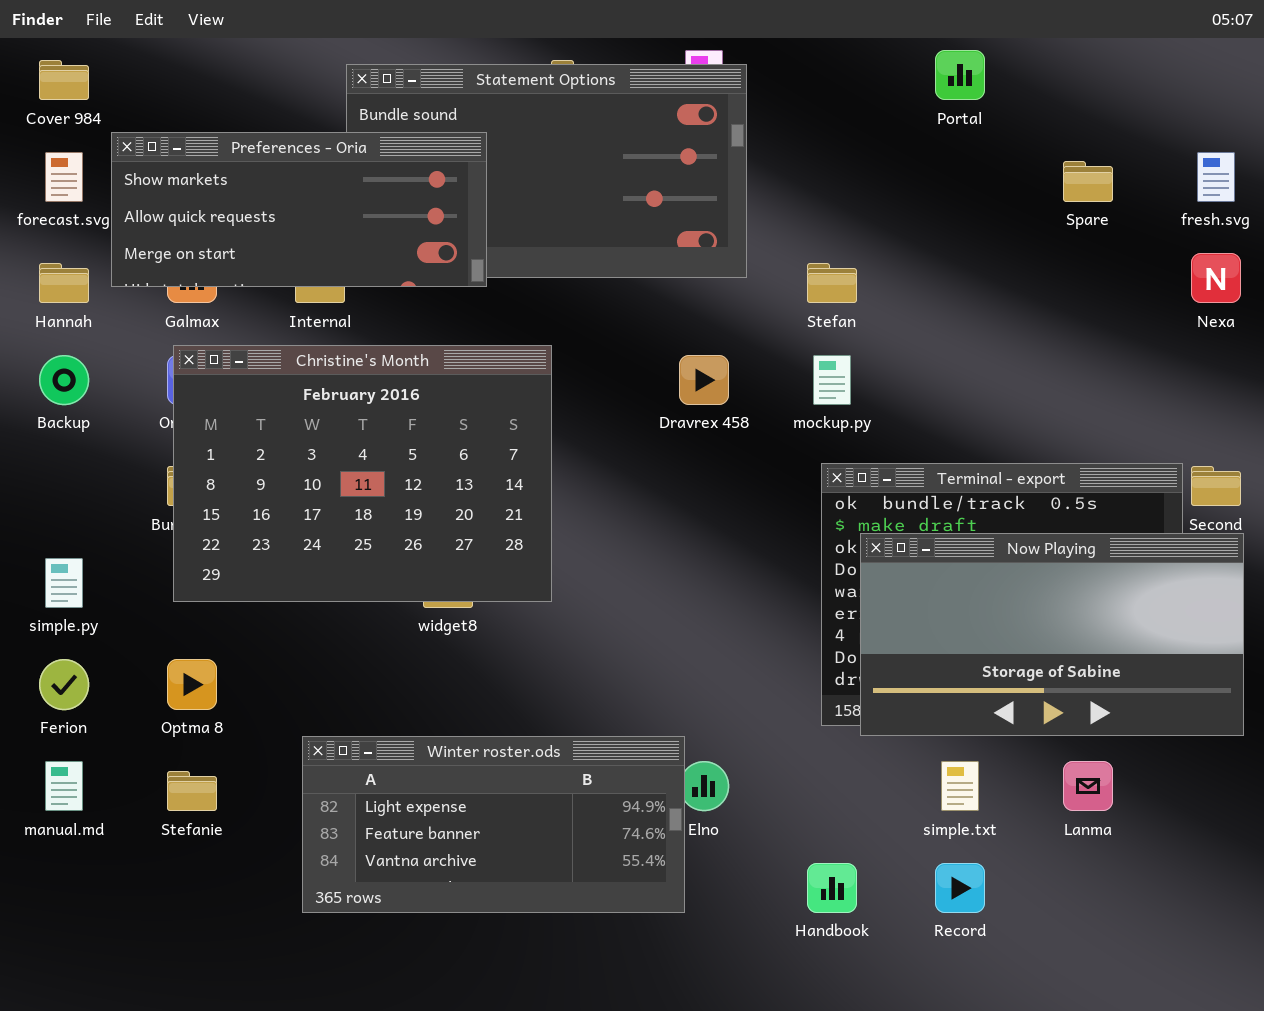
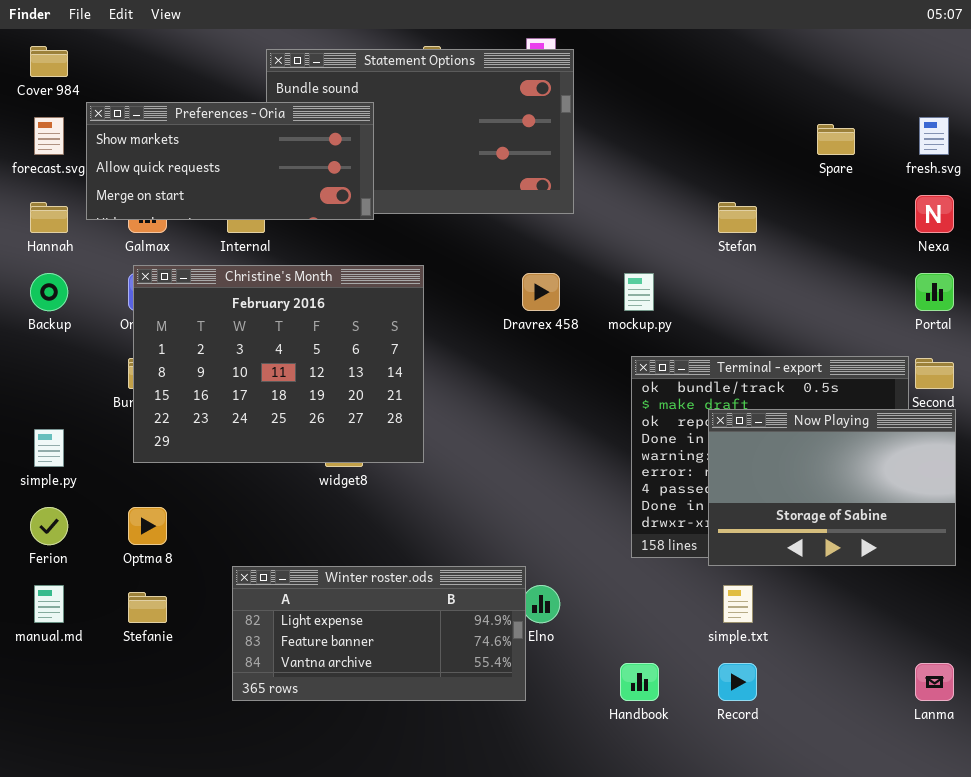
Portal: [935,50,985,100] -> [915,273,954,311], moved
Stefan: [807,263,857,303] -> [718,202,757,233], moved
Now Playing: [860,533,1244,736] -> [708,409,956,566], resized
Lanma: [1063,761,1113,811] -> [915,663,954,701], moved

